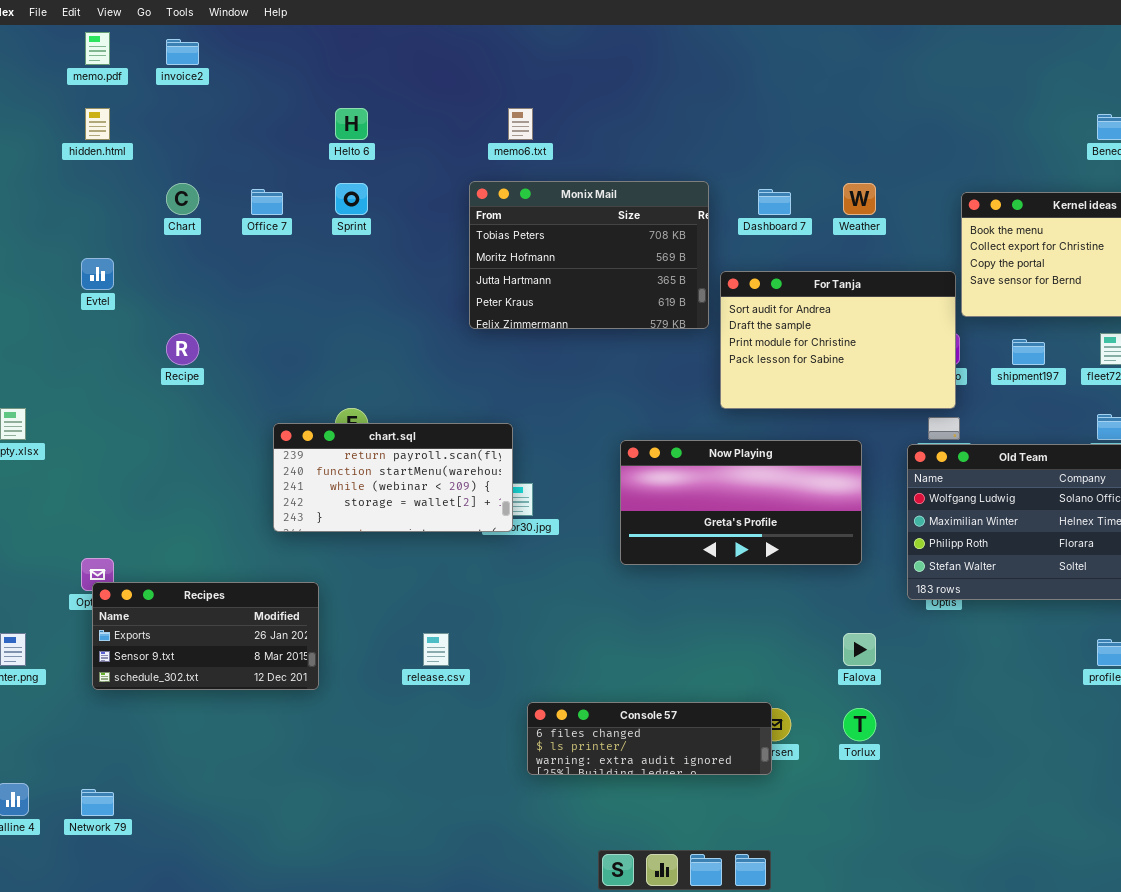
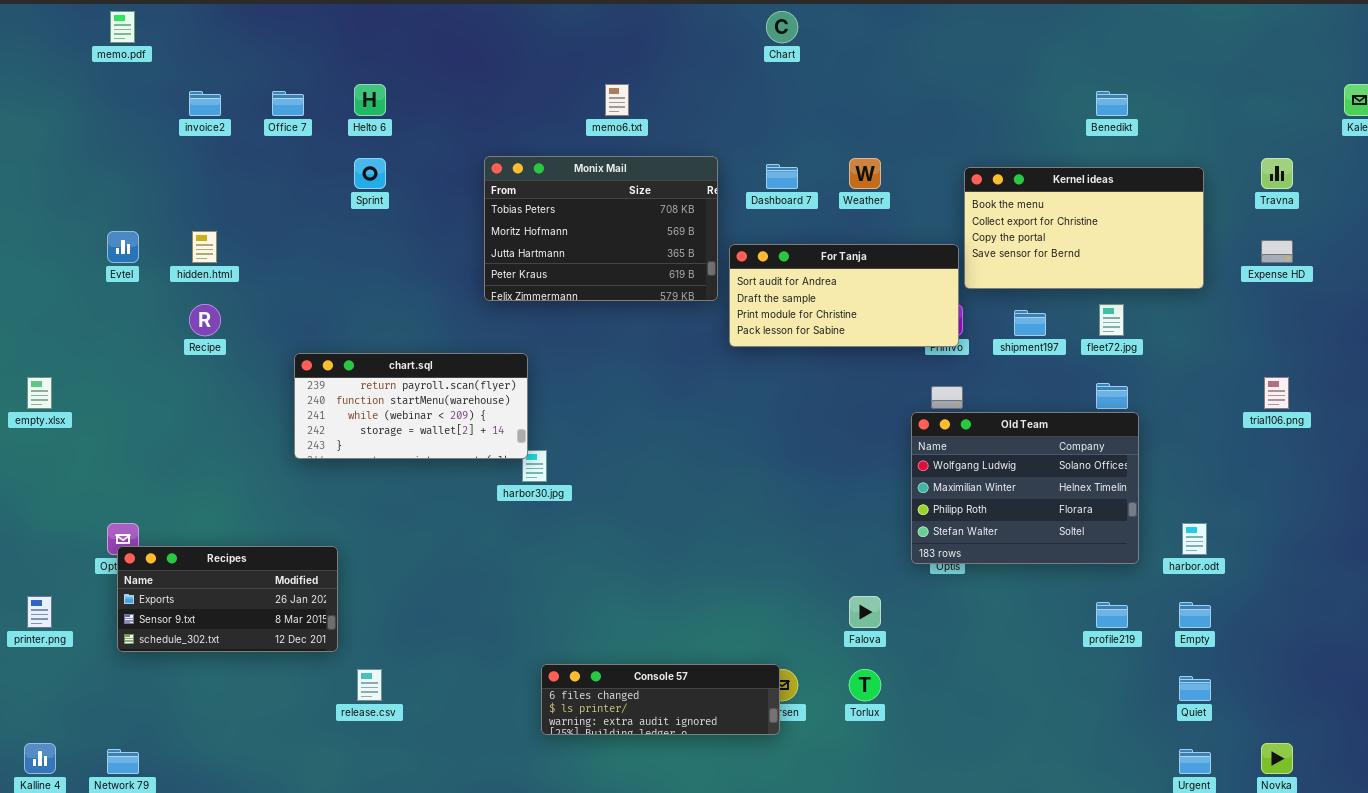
invoice2: [166,39,199,65] -> [189,91,221,116], moved
hidden.html: [85,108,110,140] -> [192,231,217,263], moved
memo6.txt: [508,108,533,140] -> [605,84,629,116], moved
Chart: [166,183,199,215] -> [766,11,798,43], moved
Office 7: [251,189,283,215] -> [272,91,304,116], moved
For Tanja: [720,271,956,409] -> [729,244,959,347], resized
chart.sql: [273,423,513,532] -> [294,353,528,459], moved
Now Playing: [620,440,862,565] -> none, closed
release.csv: [423,633,449,666] -> [357,669,382,701], moved

